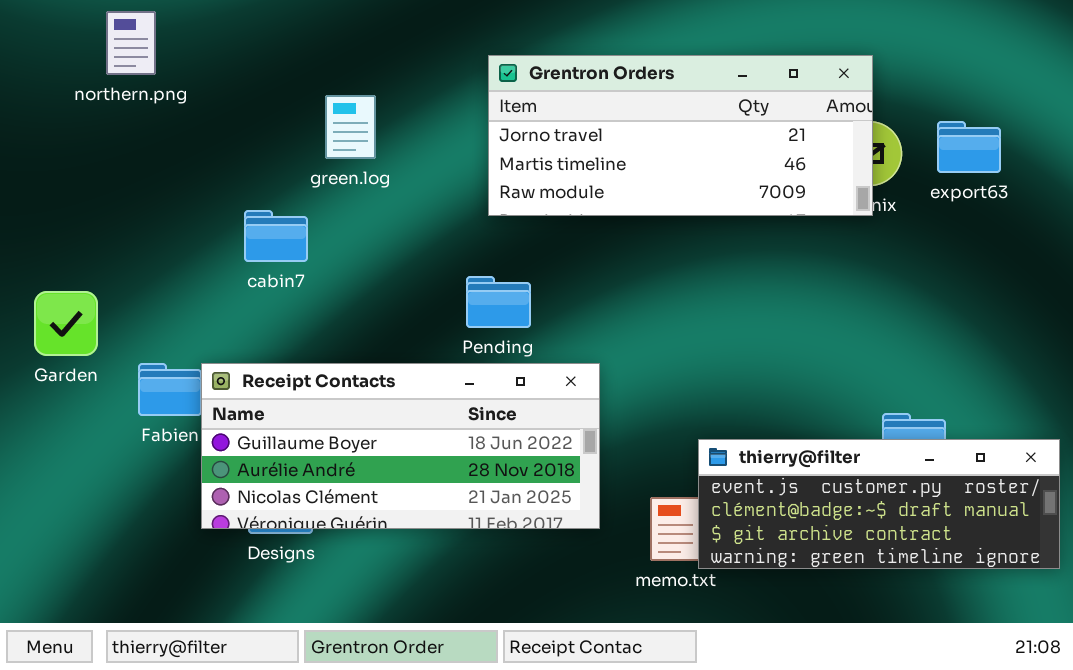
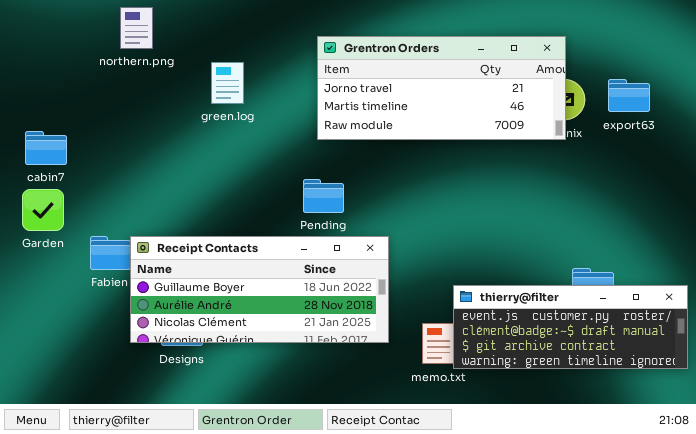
northern.png: [106,11,156,75] -> [120,7,153,49], moved
cabin7: [244,210,308,262] -> [25,131,67,165], moved

